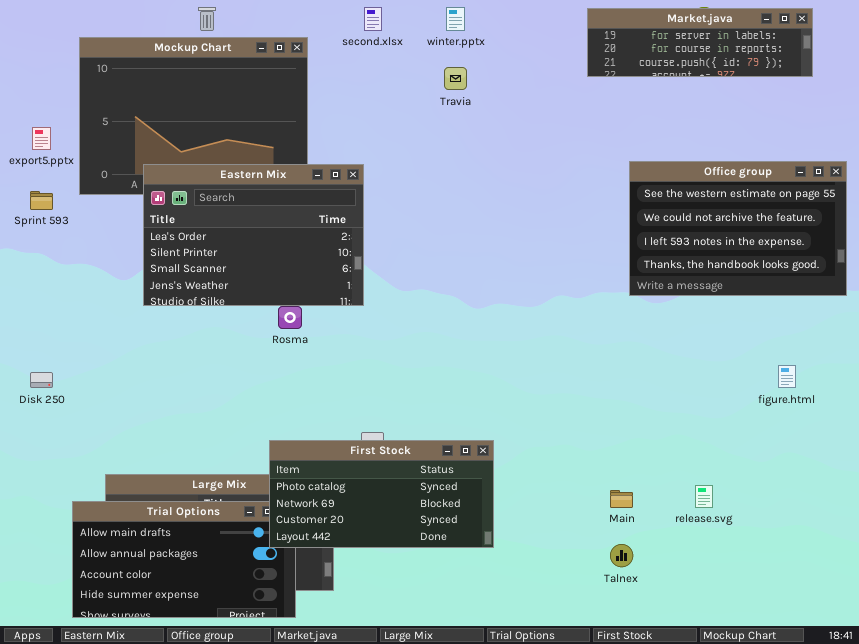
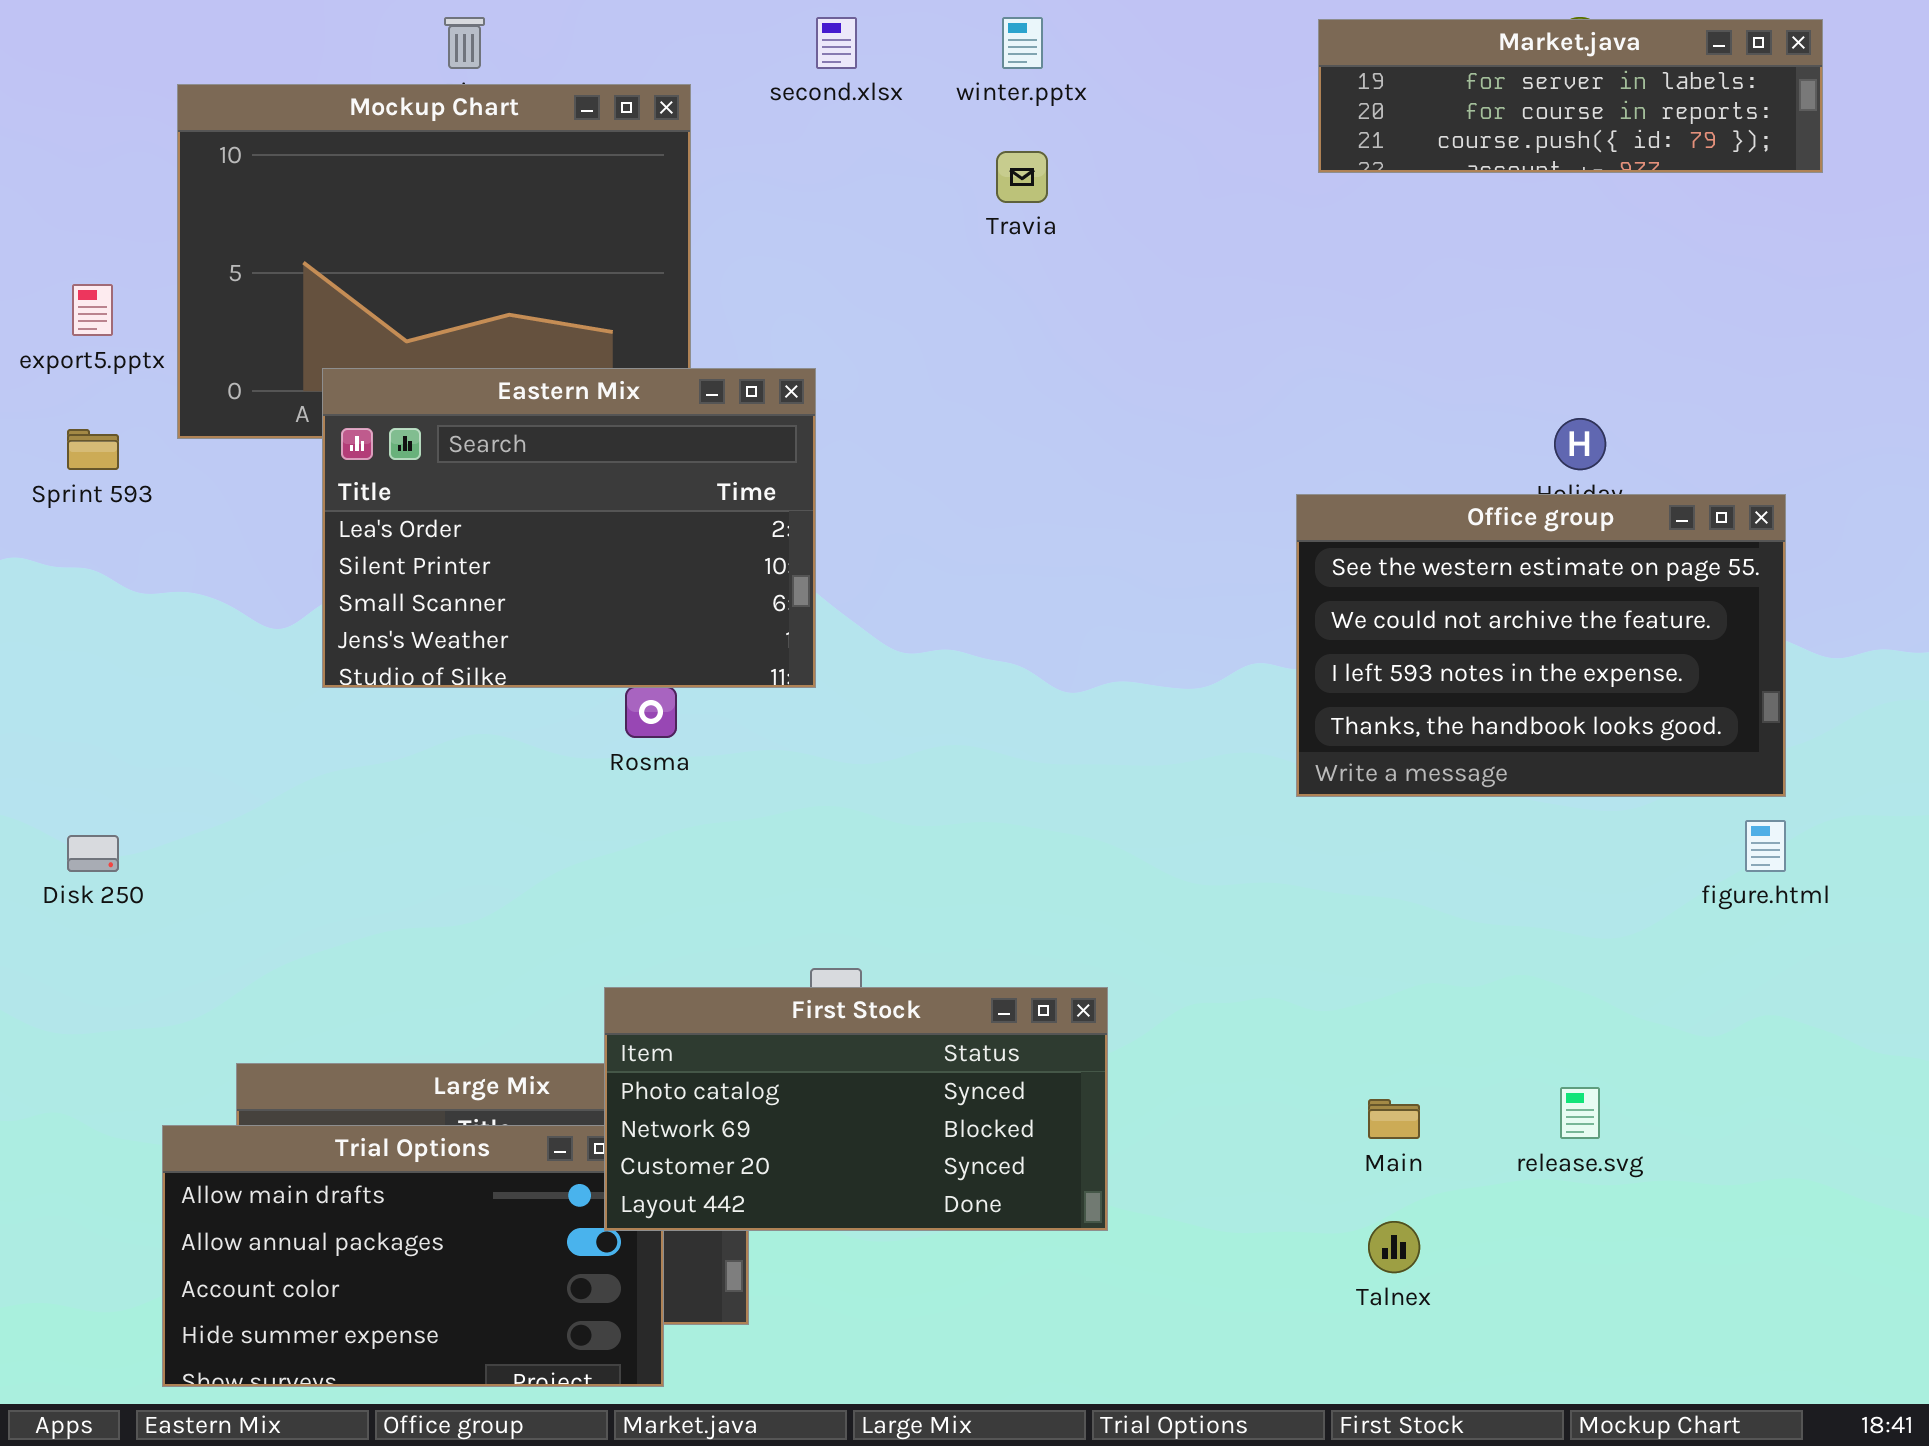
Office group: [629,161,847,296] -> [1296,494,1786,797], moved

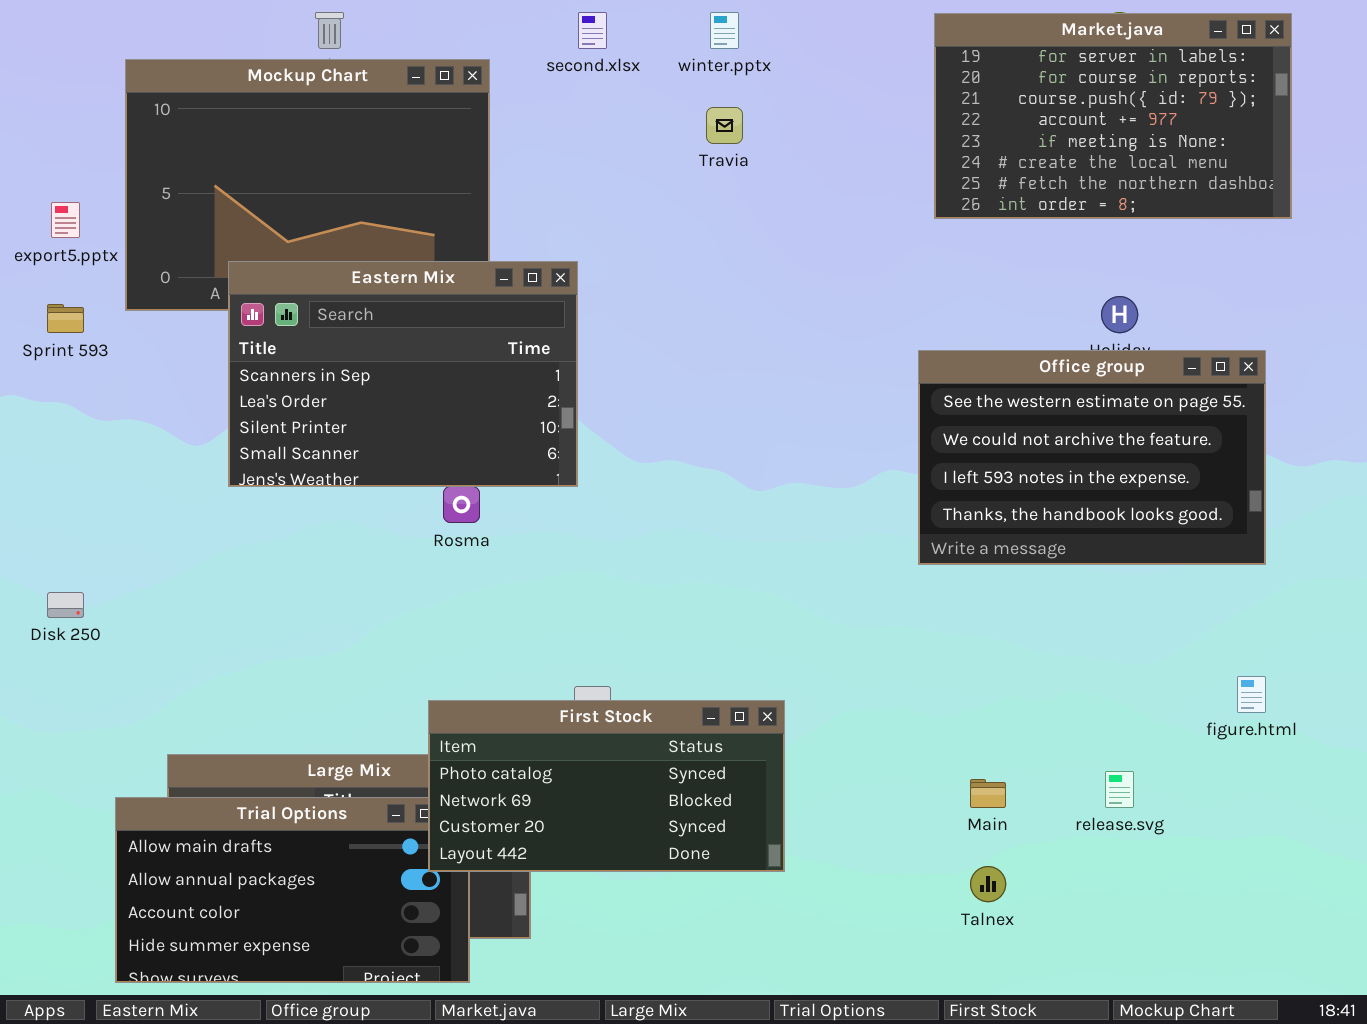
Market.java: [1318,19,1823,173] -> [934,13,1292,219], resized
Eastern Mix: [322,368,816,688] -> [228,261,578,487], scrolled up 1 row
figure.html: [1745,820,1786,872] -> [1237,676,1266,713], moved

